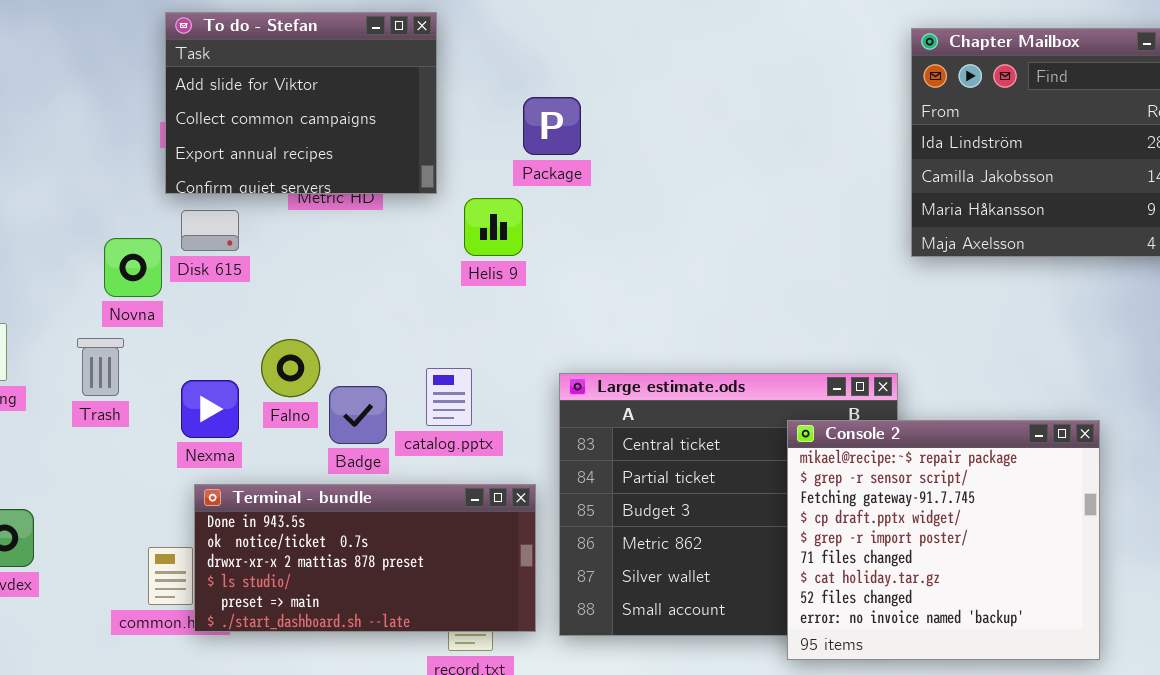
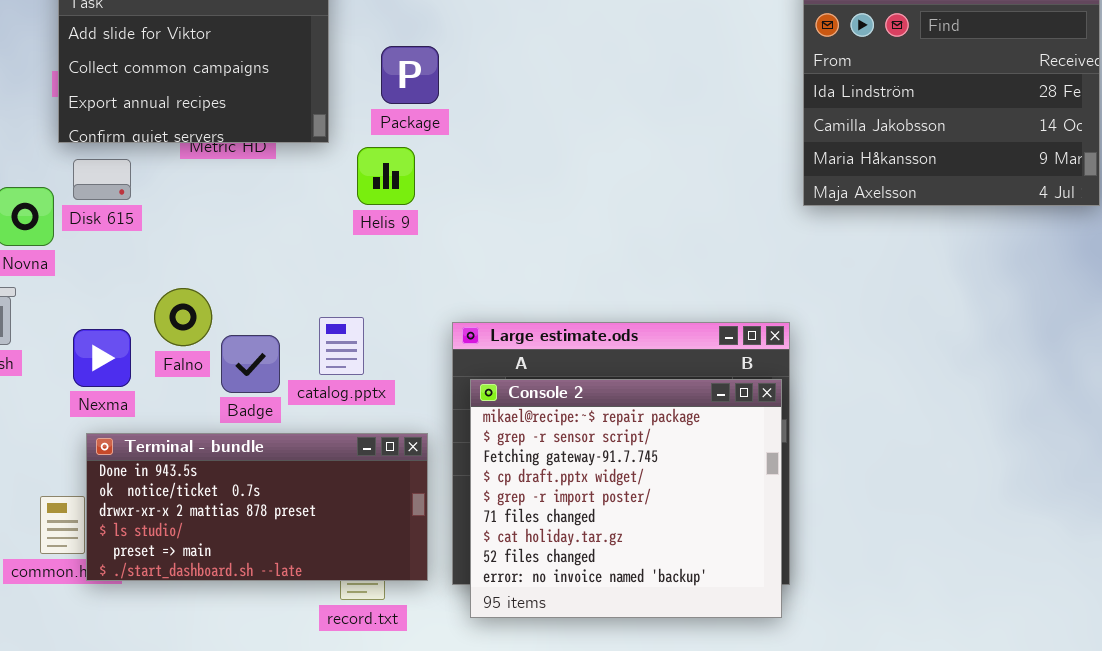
Package: [523,97,581,155] -> [381,46,439,104], moved
Console 2: [787,420,1100,660] -> [470,379,782,618], moved

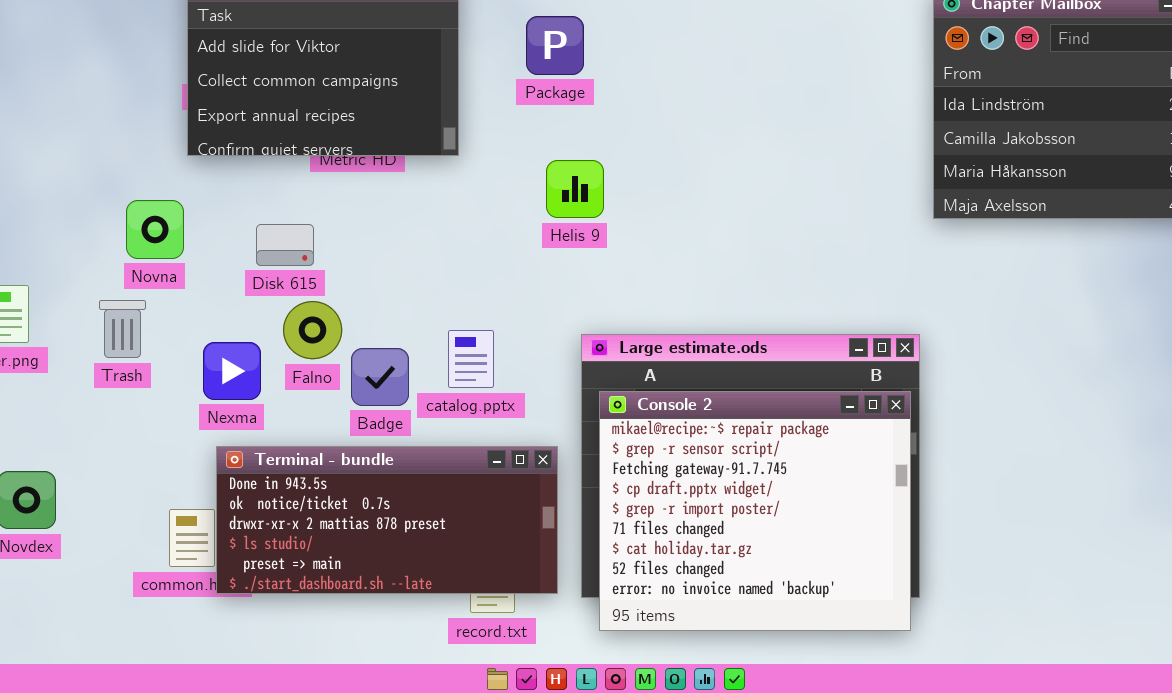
Package: [381,46,439,104] -> [526,16,584,75], moved
Helis 9: [357,147,415,205] -> [546,160,604,218], moved
Disk 615: [73,159,131,200] -> [256,224,314,266], moved

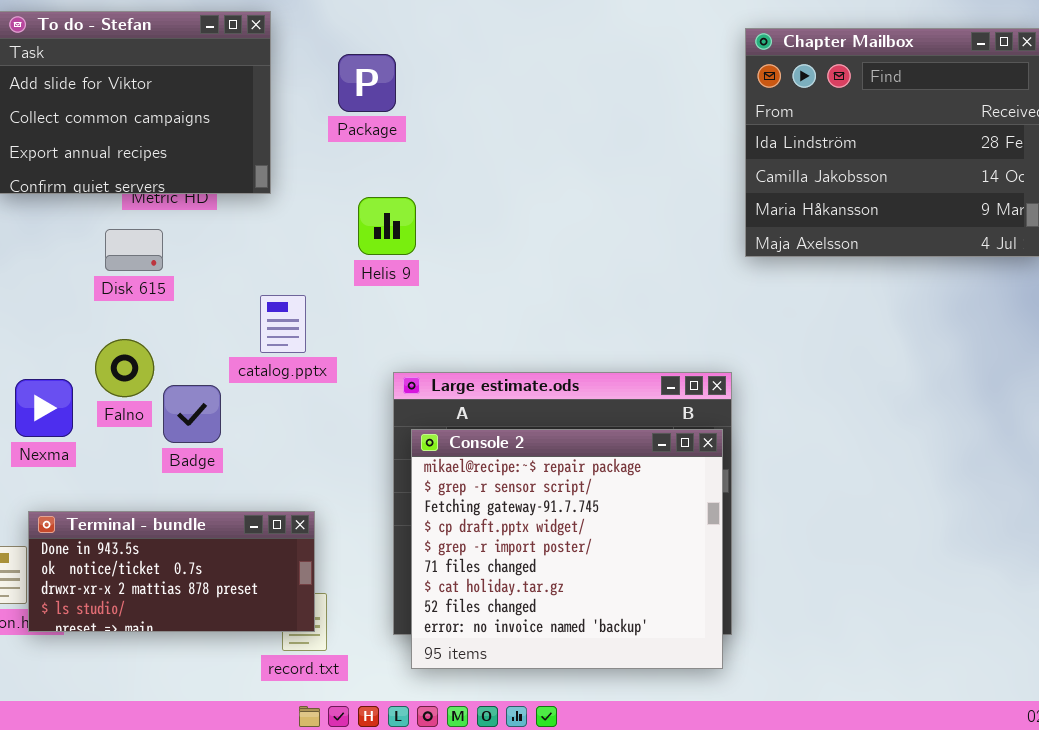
Disk 615: [256,224,314,266] -> [105,229,163,271], moved
catalog.pptx: [448,330,494,388] -> [260,295,306,353], moved
Terminal - bundle: [216,446,558,594] -> [28,511,315,632], resized

